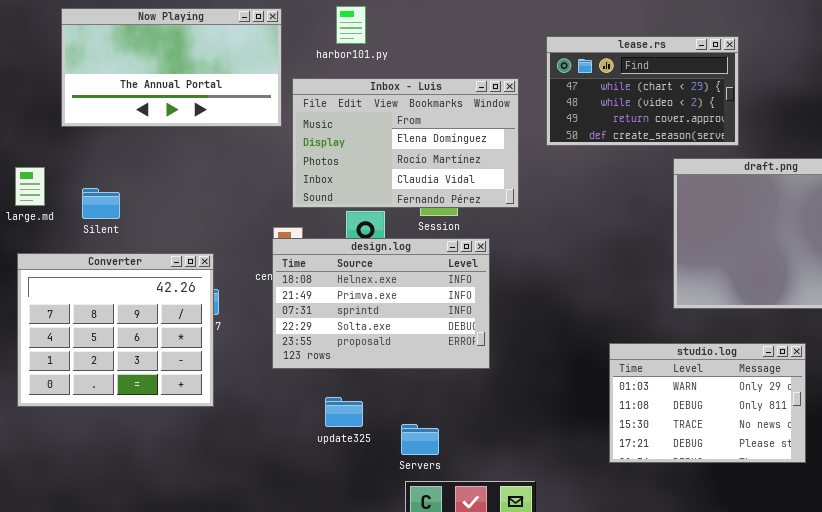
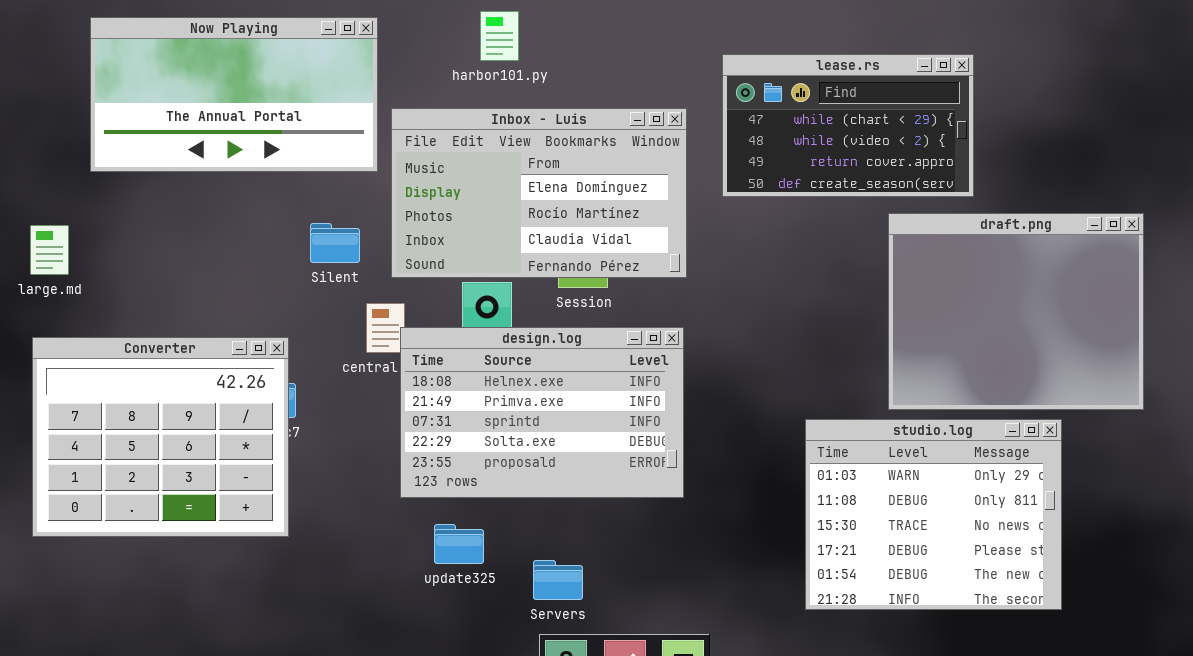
harbor101.py: [336,6,366,44] -> [480,11,519,61], moved
Silent: [82,188,120,219] -> [310,223,360,263], moved
design.log: [272,238,490,369] -> [400,327,684,498], moved
studio.log: [609,343,806,463] -> [805,419,1062,610], resized

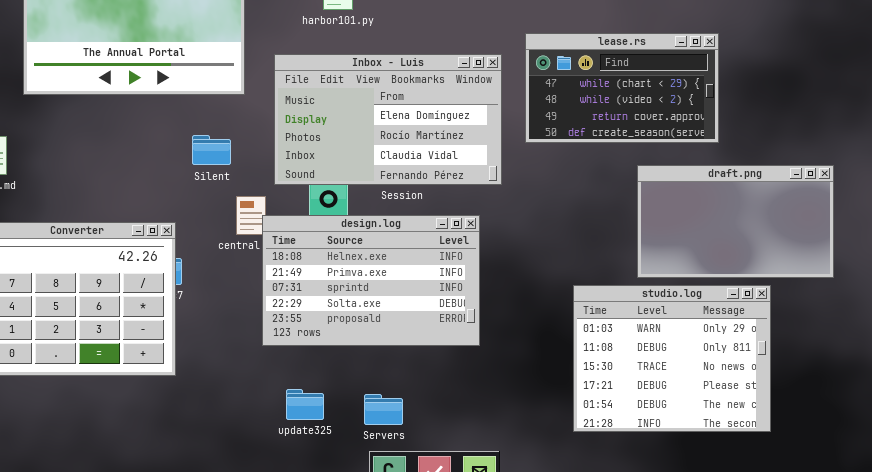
lease.rs: [722,54,974,197] -> [525,33,719,143], moved
Inbox - Luis: [391,108,687,278] -> [274,54,502,185], moved
draft.png: [888,213,1144,410] -> [637,165,834,278], resized
update325: [434,524,484,564] -> [286,389,324,420], moved

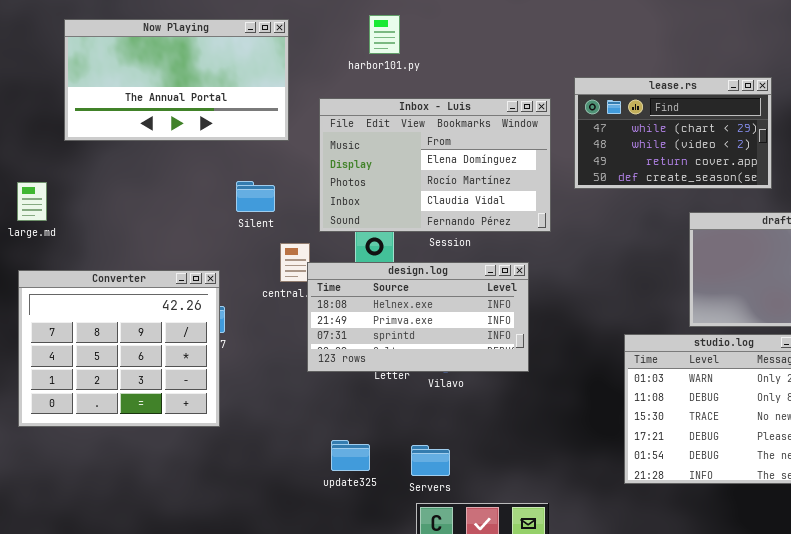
design.log: [262,215,480,346] -> [307,262,529,372], resized

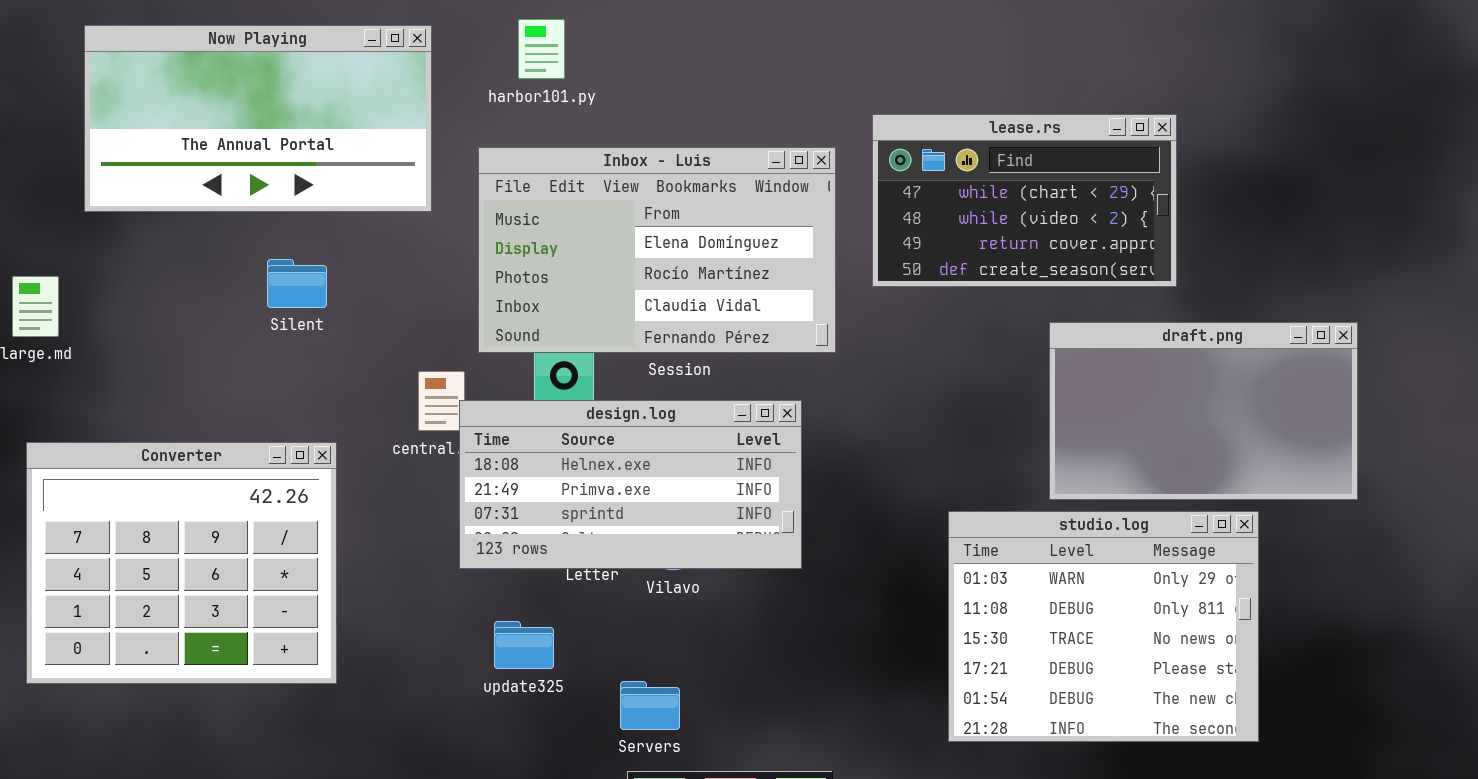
harbor101.py: [369,15,400,54] -> [518,19,565,79], moved
Silent: [236,181,275,212] -> [267,259,327,308], moved
Converter: [18,270,220,427] -> [26,442,337,684], moved
update325: [331,440,370,471] -> [494,621,554,669], moved

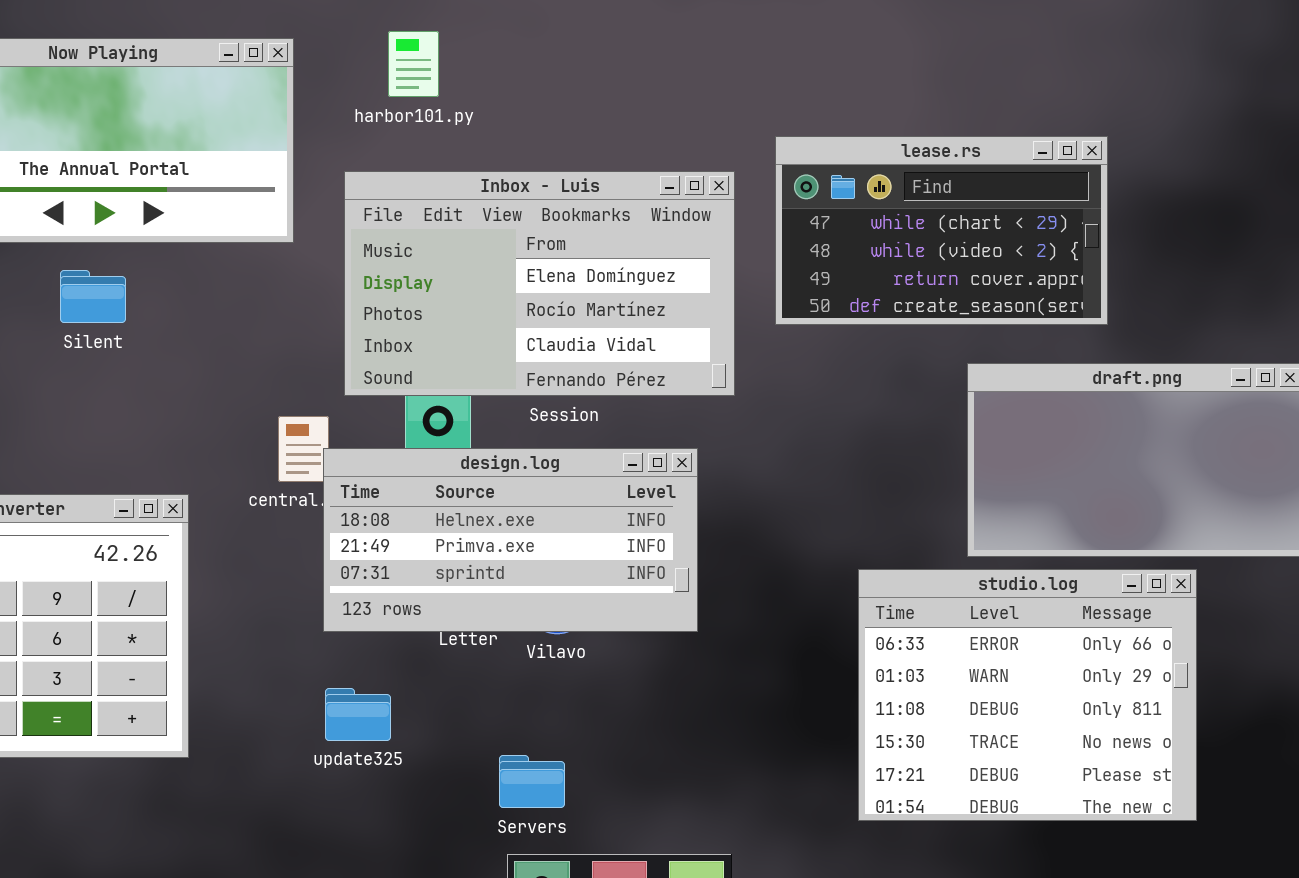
Silent: [267,259,327,308] -> [60,270,126,323], moved
studio.log: [948,511,1259,742] -> [858,569,1197,821], scrolled up 1 row
update325: [494,621,554,669] -> [325,688,391,741], moved

